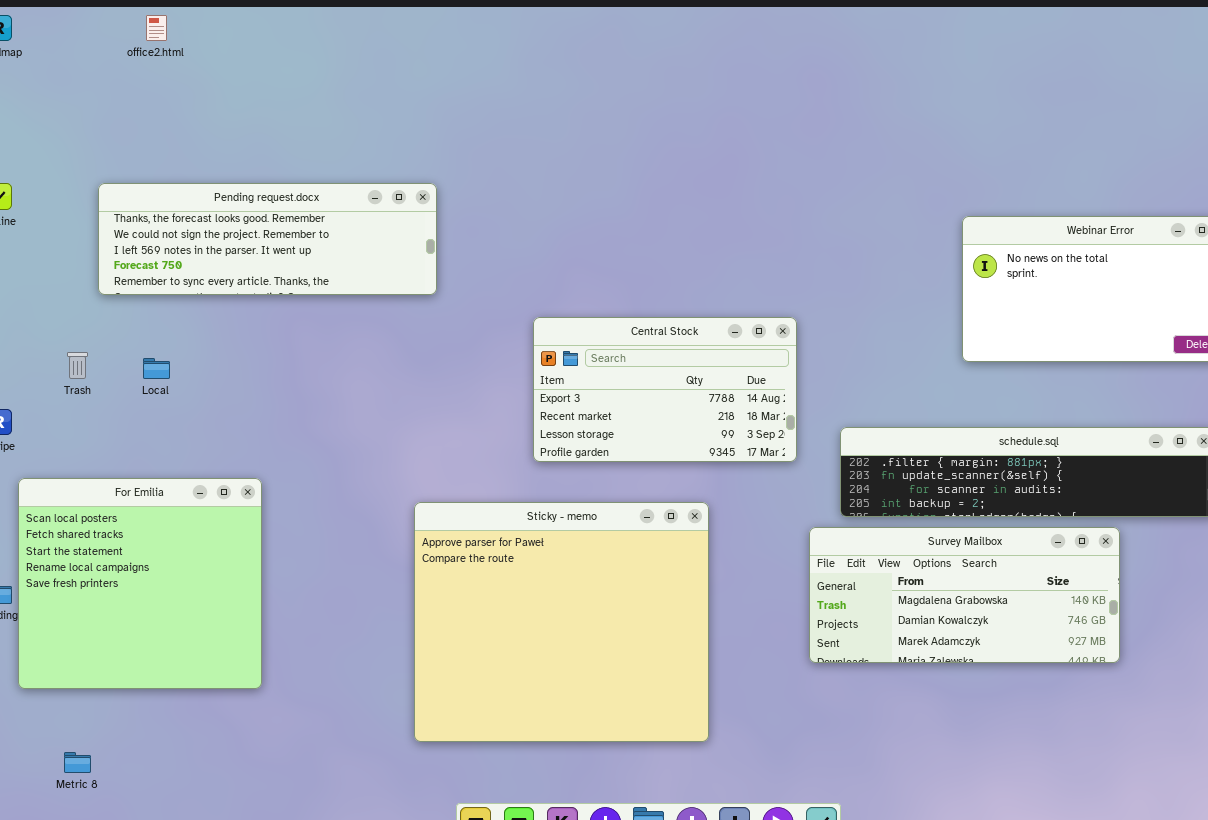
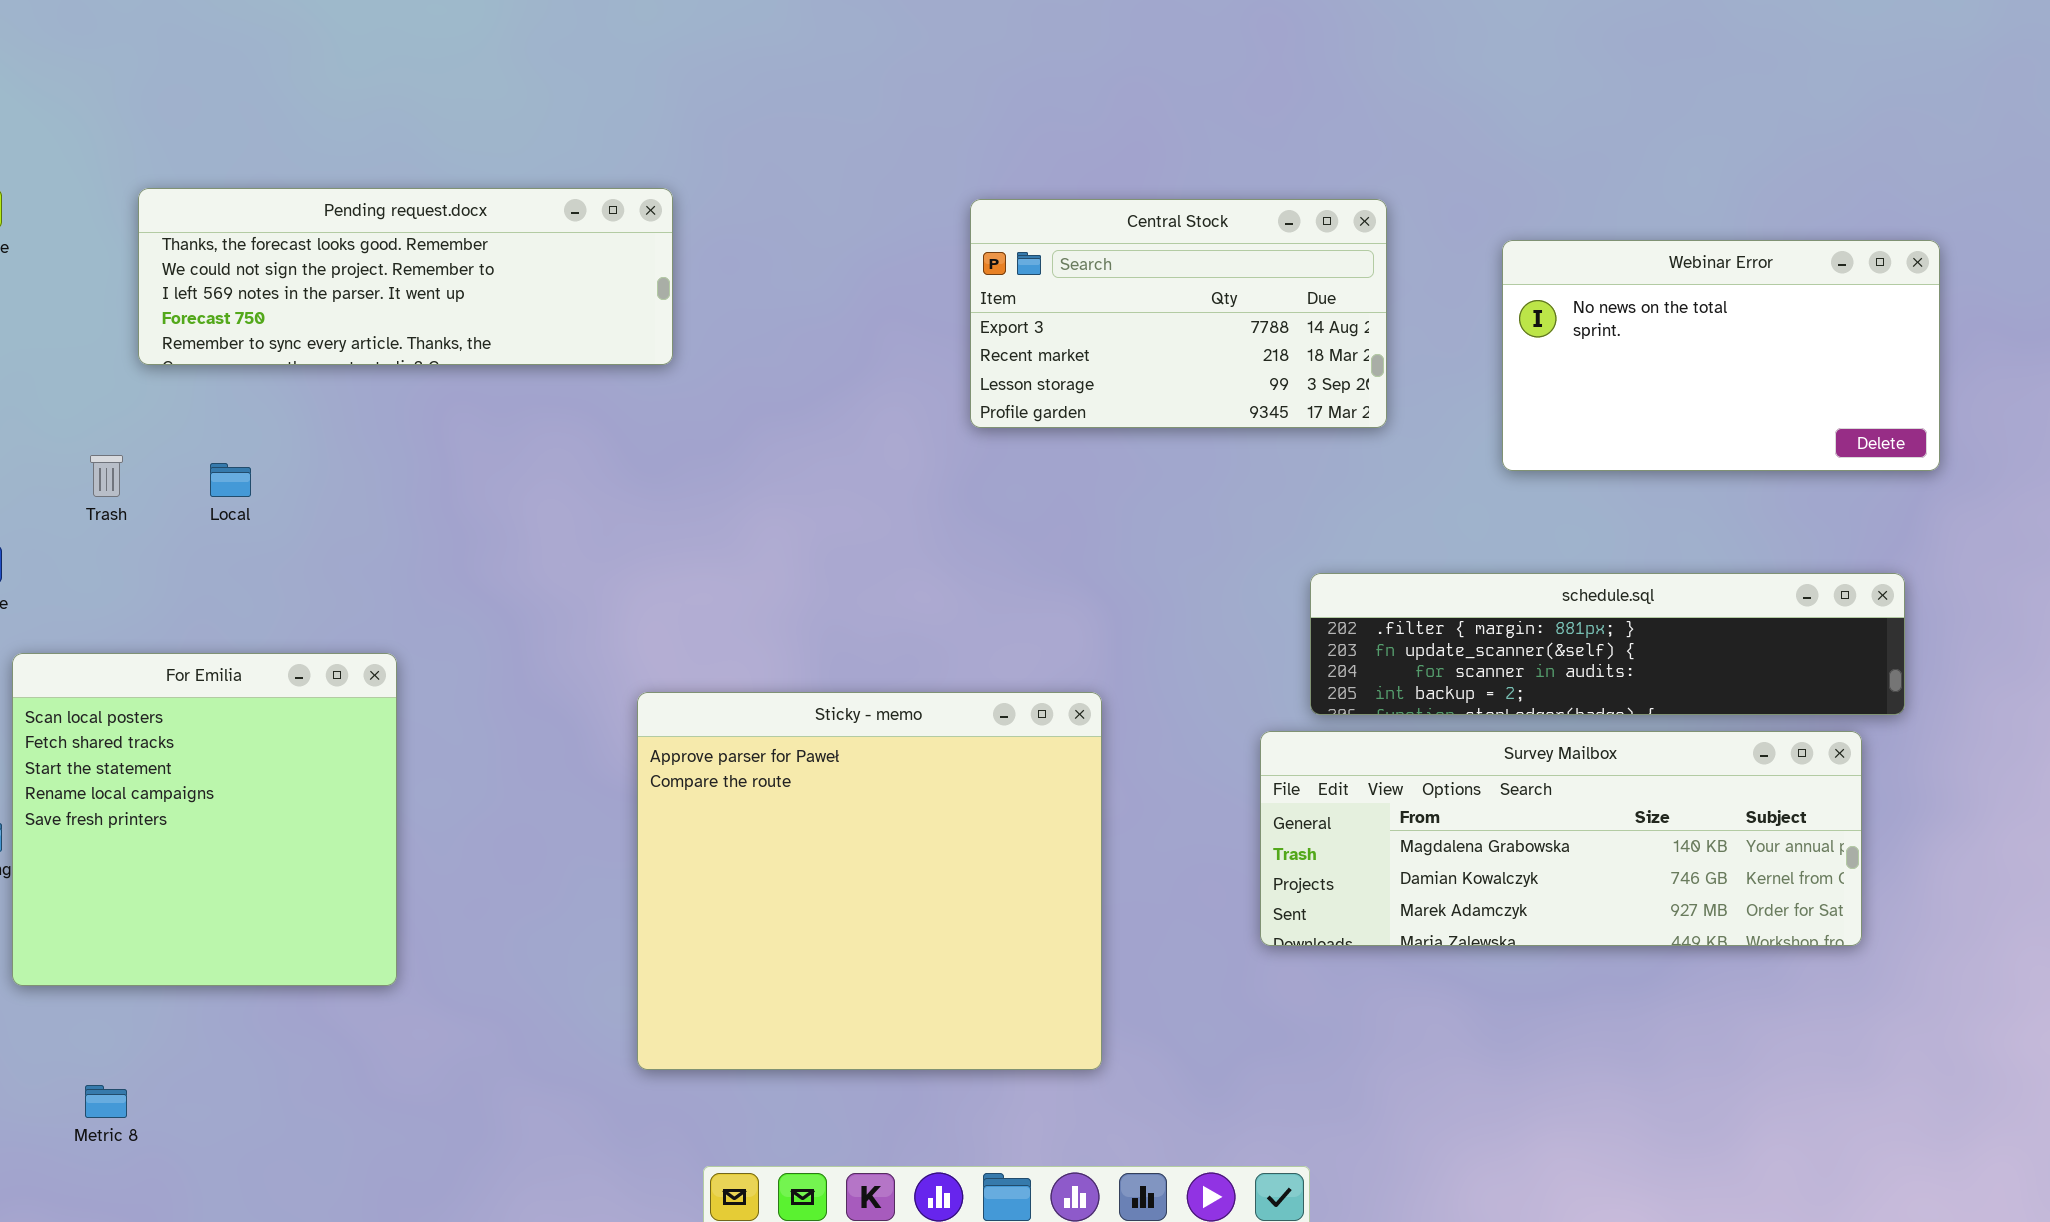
Central Stock: [533,317,797,462] -> [970,199,1387,428], moved
Survey Mailbox: [809,527,1120,663] -> [1260,731,1862,946], resized

